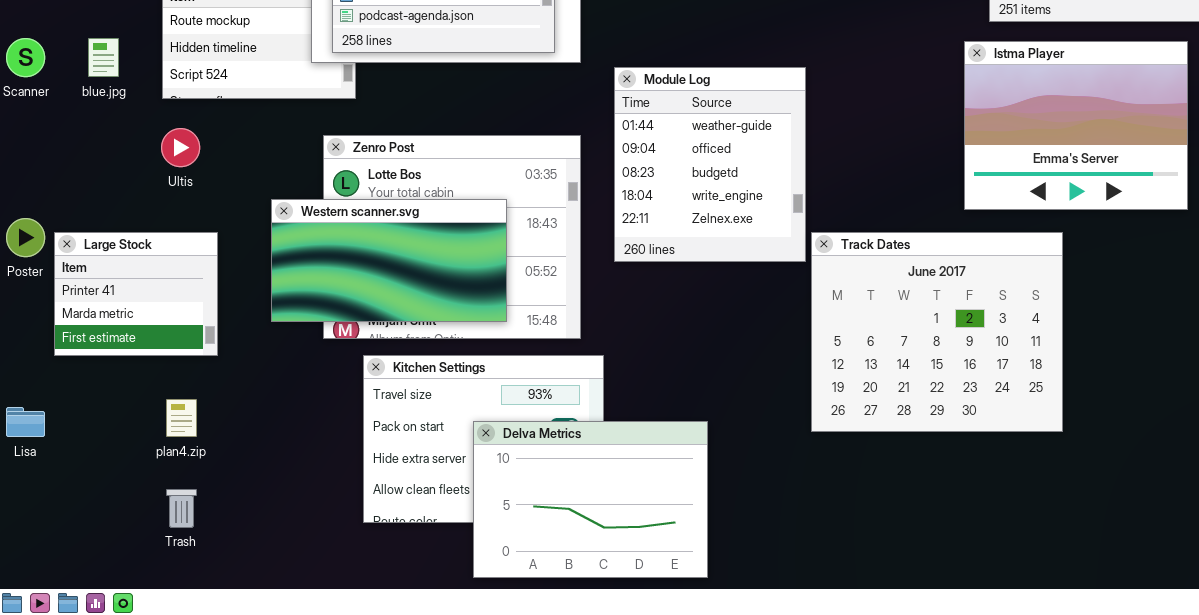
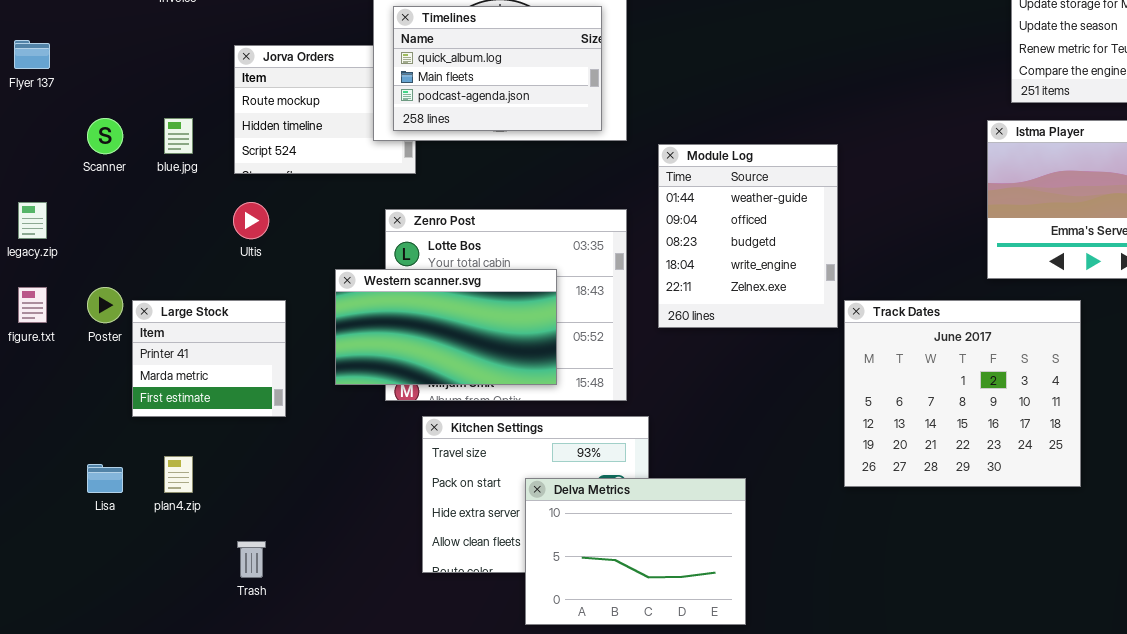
plan4.zip: [166,399,197,437] -> [164,456,193,493], moved

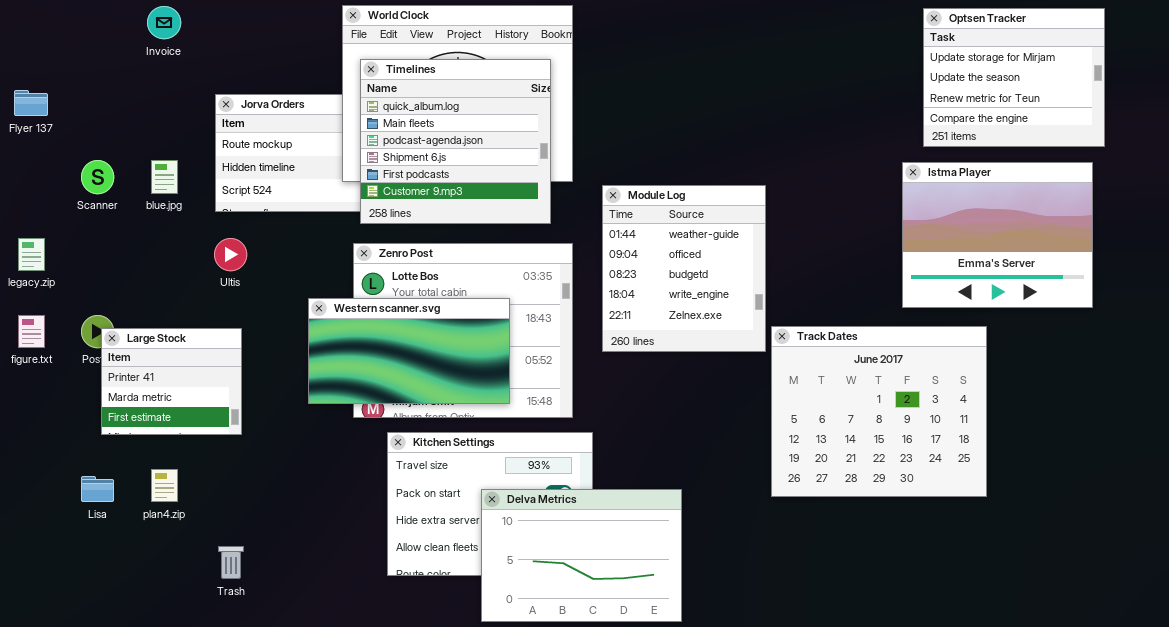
Timelines: [393,6,602,131] -> [360,59,551,224], resized
Large Stock: [132,300,286,417] -> [101,328,242,435], moved

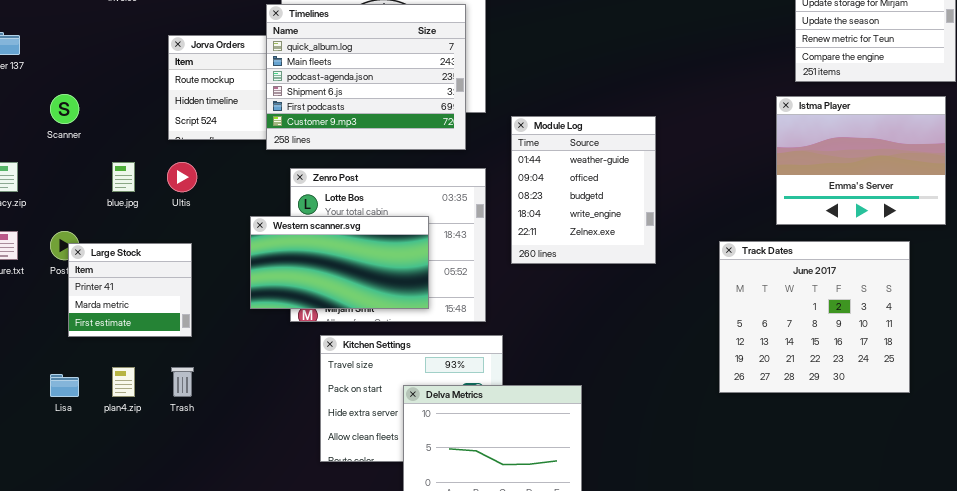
Timelines: [360,59,551,224] -> [266,4,466,150], resized
blue.jpg: [151,160,178,194] -> [112,162,135,192], moved
Track Dates: [771,326,987,497] -> [719,241,910,393], moved
Trash: [218,546,244,579] -> [171,367,194,397], moved

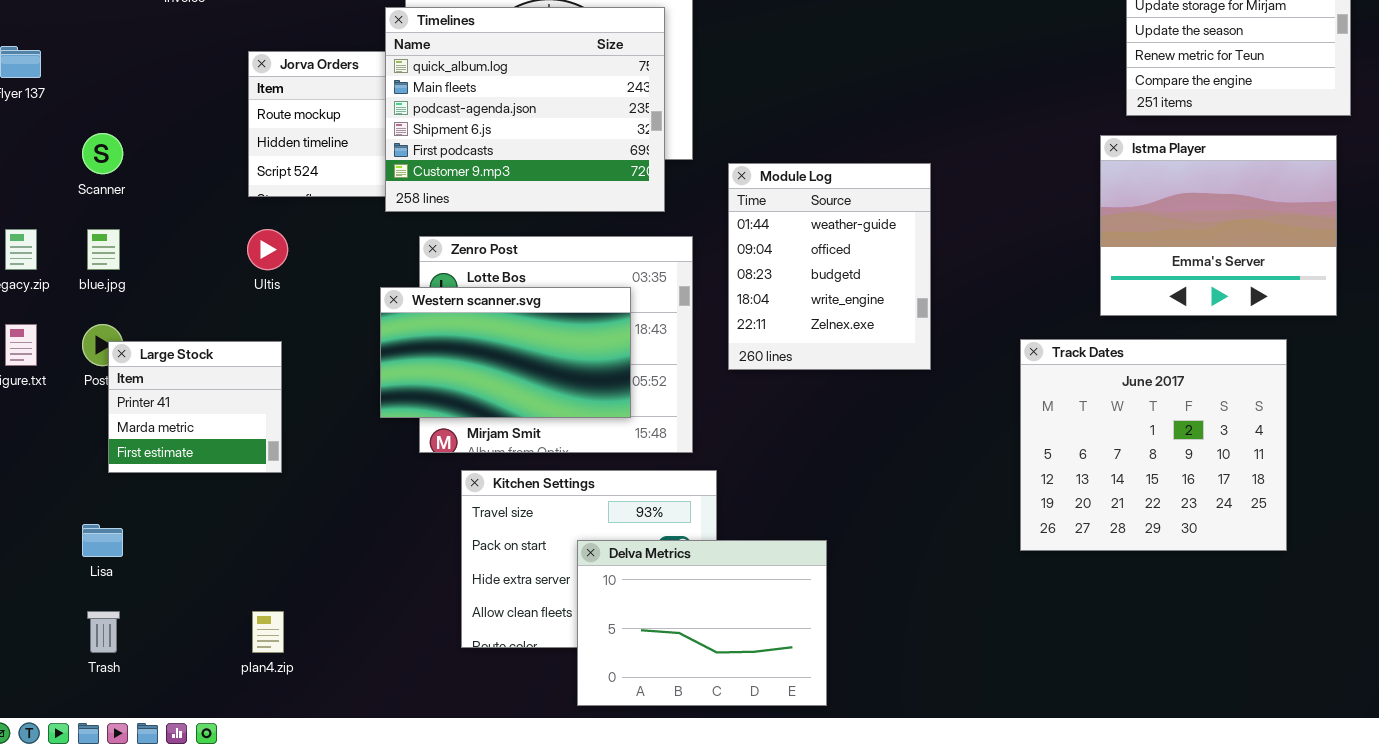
blue.jpg: [112,162,135,192] -> [87,229,120,270], moved
Western scanner.svg: [250,216,429,309] -> [380,287,631,418], moved
plan4.zip: [112,367,135,397] -> [252,611,284,653], moved
Trash: [171,367,194,397] -> [87,611,120,653], moved

